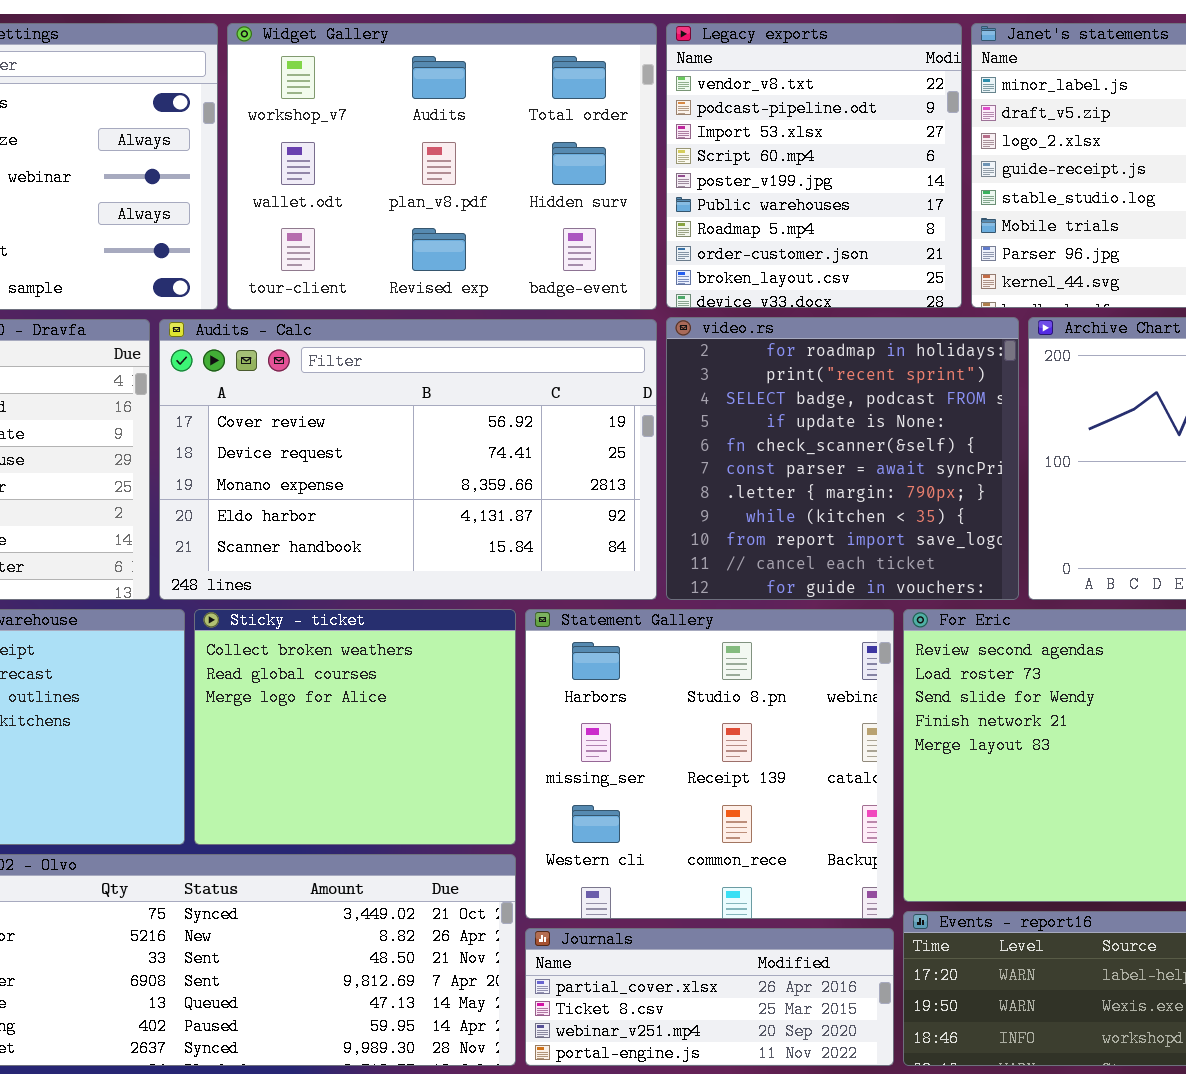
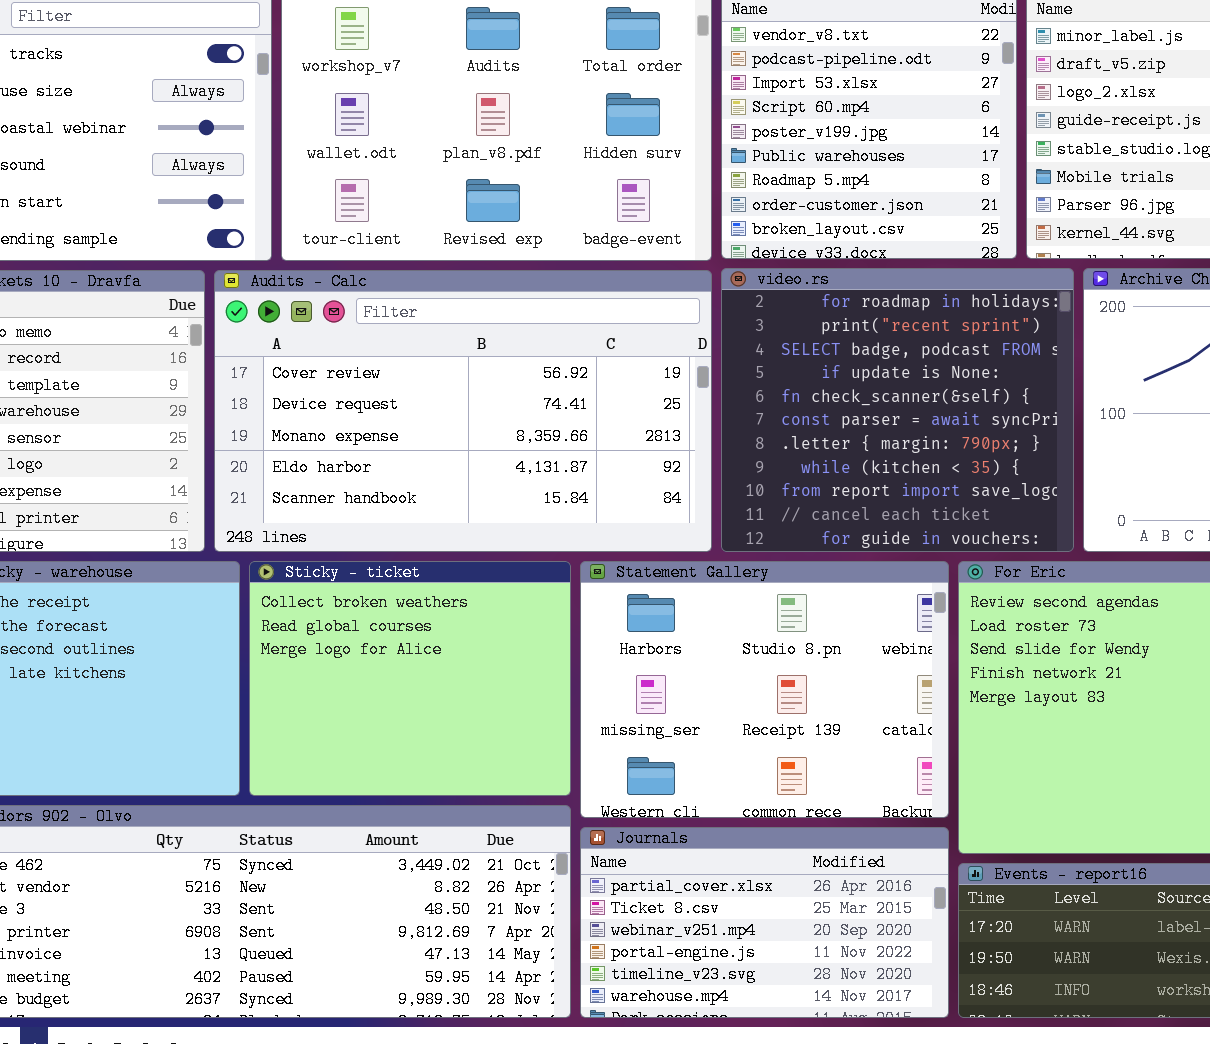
Statement Gallery: [525,609,894,919] -> [580,561,949,818], resized
Journals: [525,928,894,1066] -> [580,827,949,1018], resized

